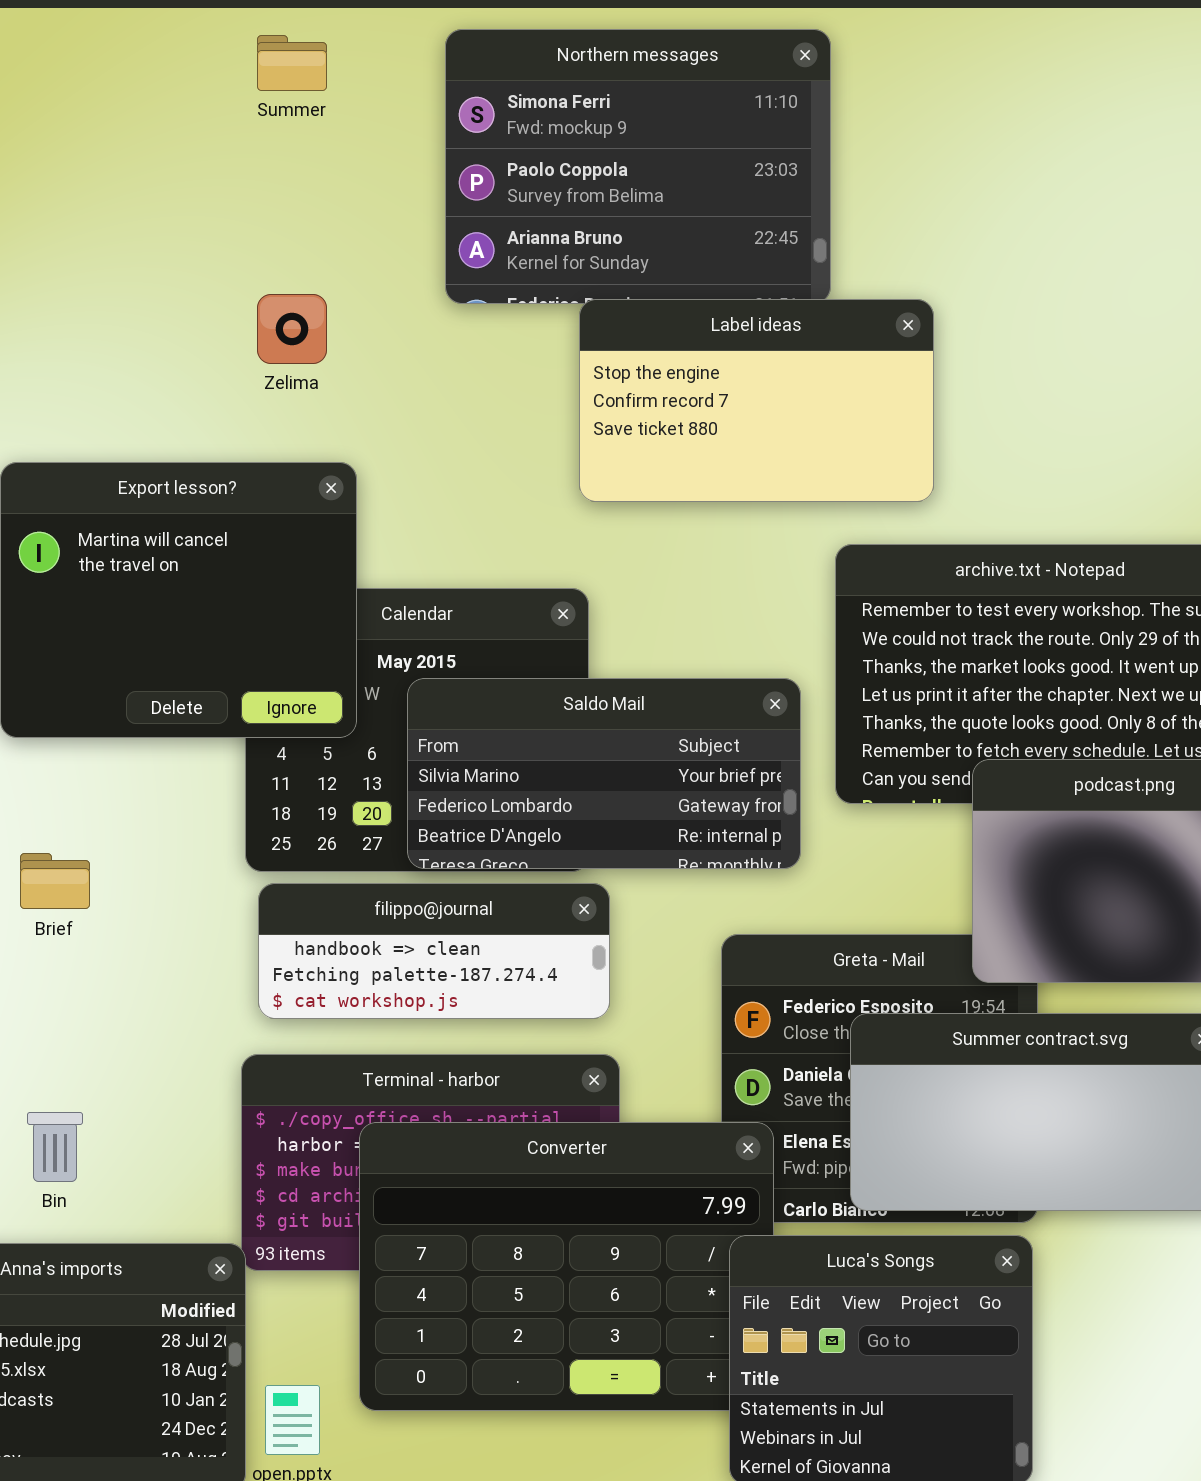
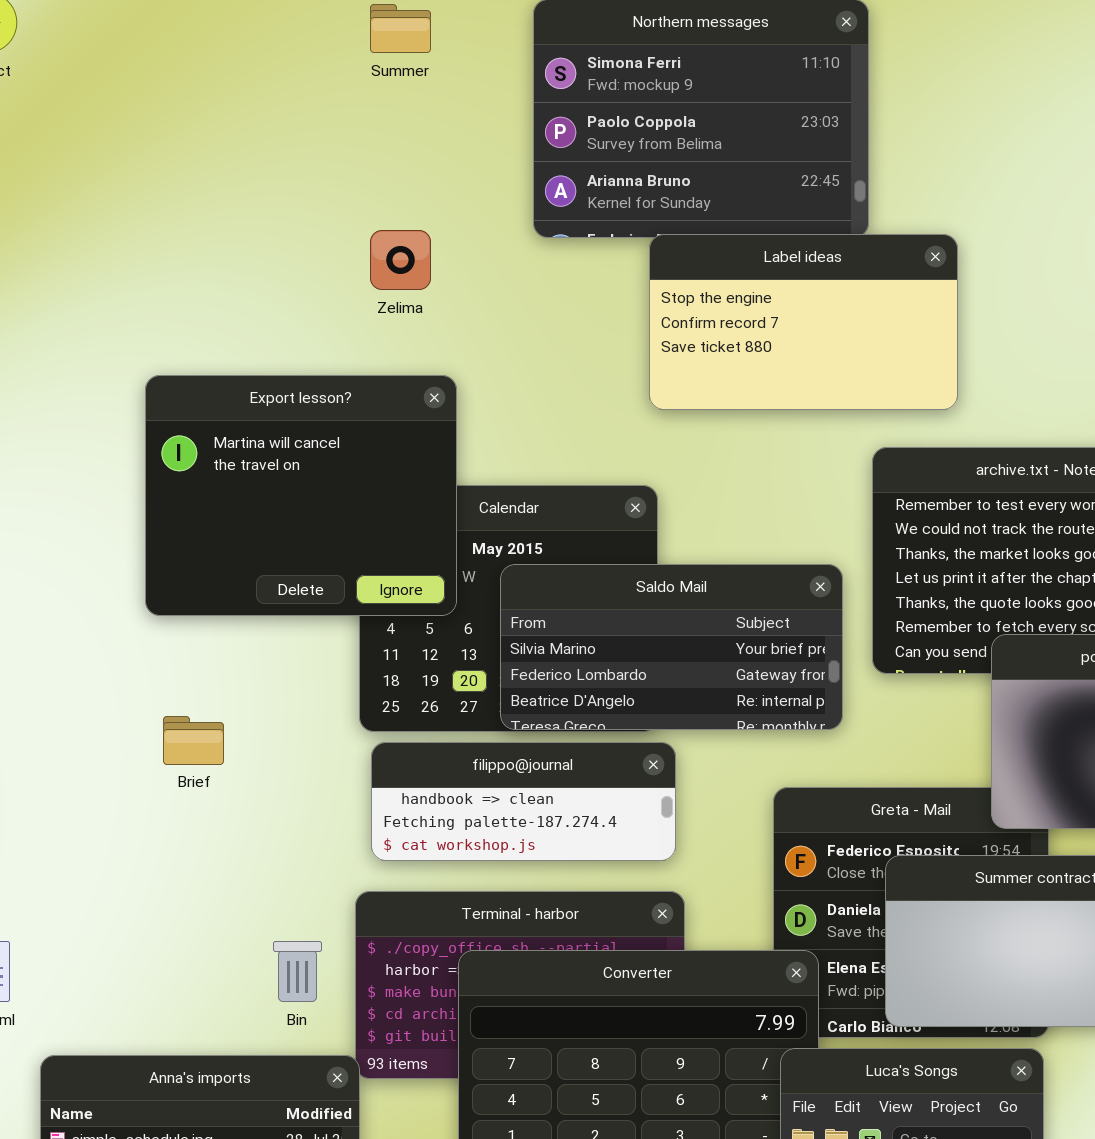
Bin: [27,1112,83,1182] -> [273,941,322,1002], moved

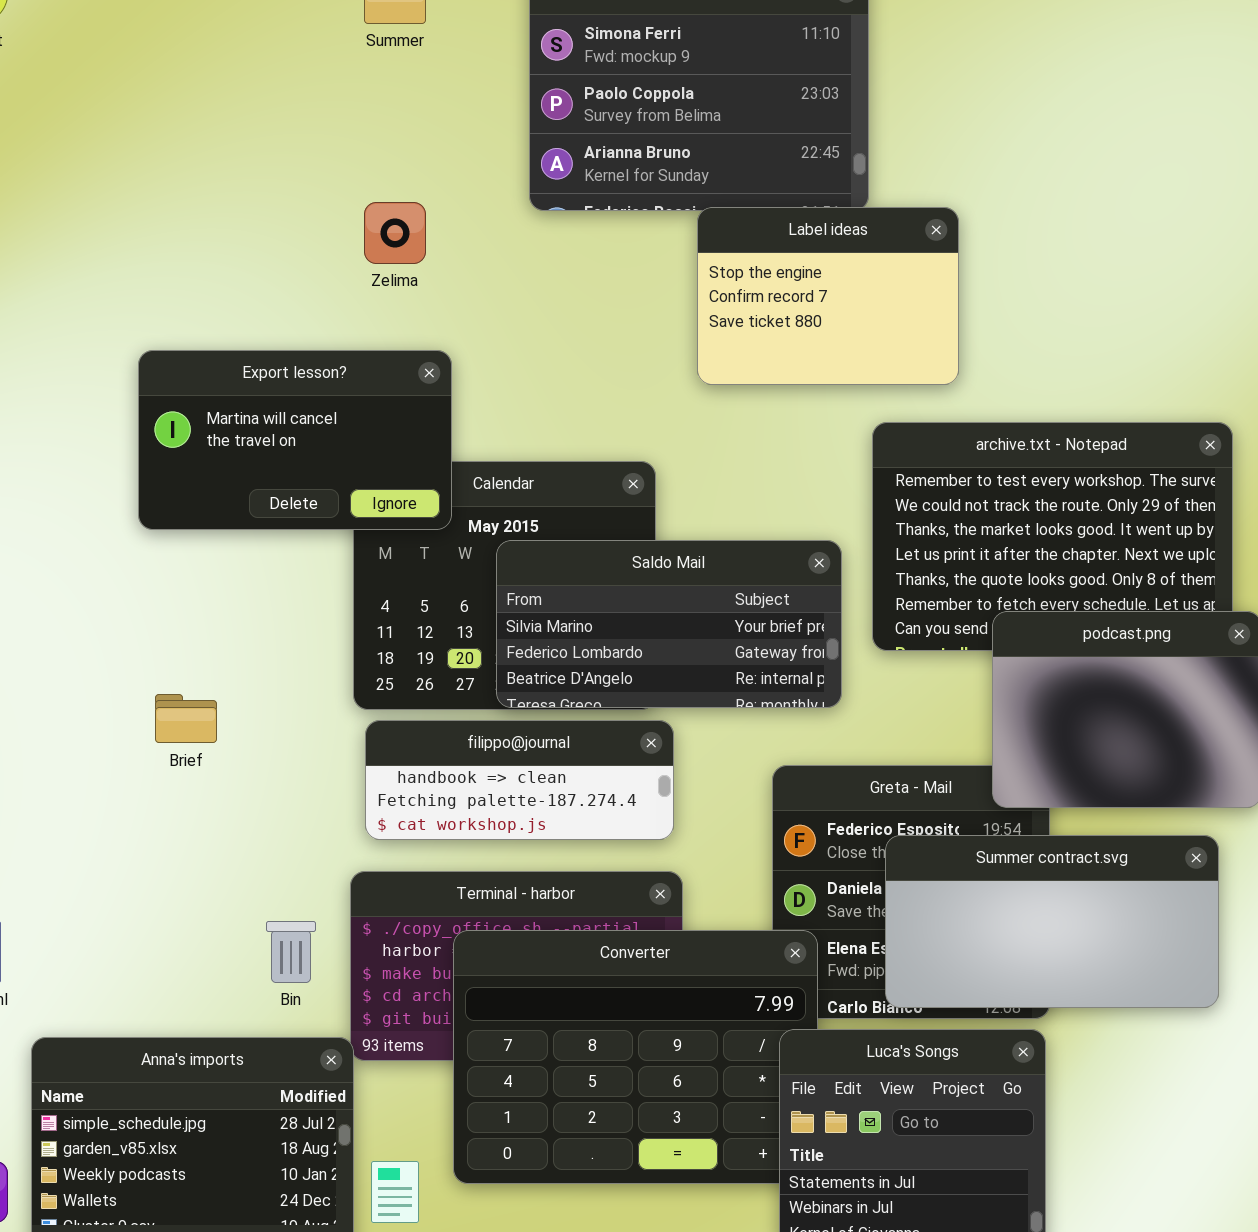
Label ideas: [649,234,958,410] -> [697,207,959,385], resized
Export lesson?: [145,375,457,616] -> [138,350,452,530], resized

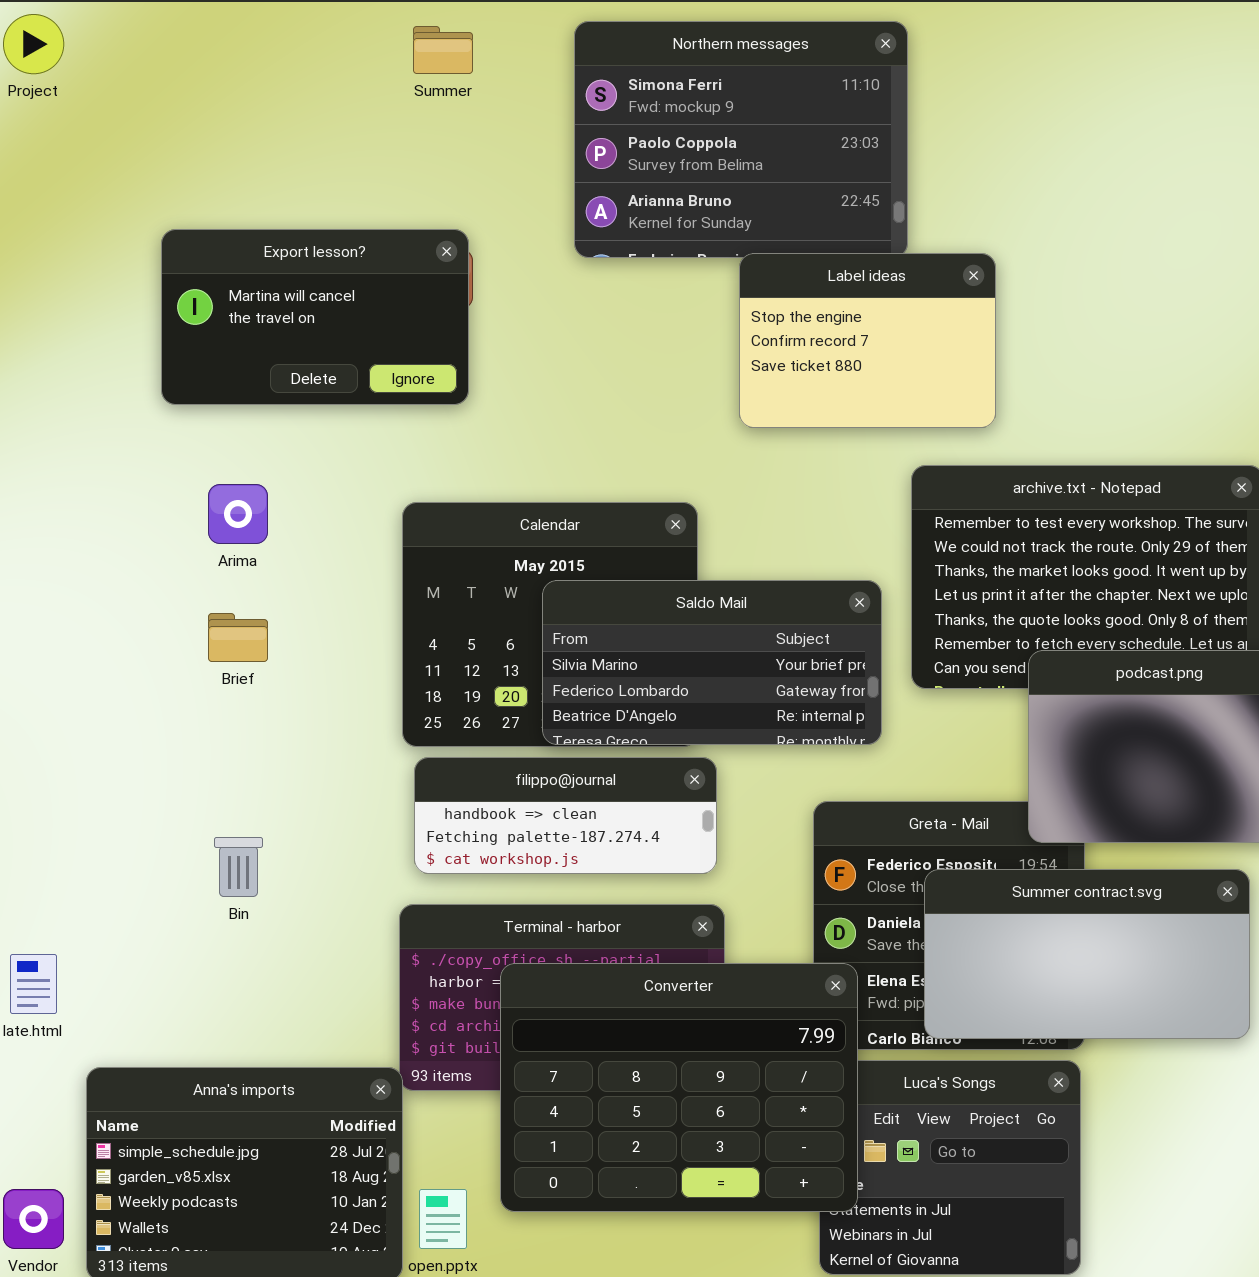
Export lesson?: [138,350,452,530] -> [161,229,469,405], moved
Brief: [155,694,217,743] -> [208,613,268,662], moved
Bin: [266,921,316,983] -> [214,837,263,897], moved
Converter: [453,930,818,1184] -> [500,963,858,1212], raised

